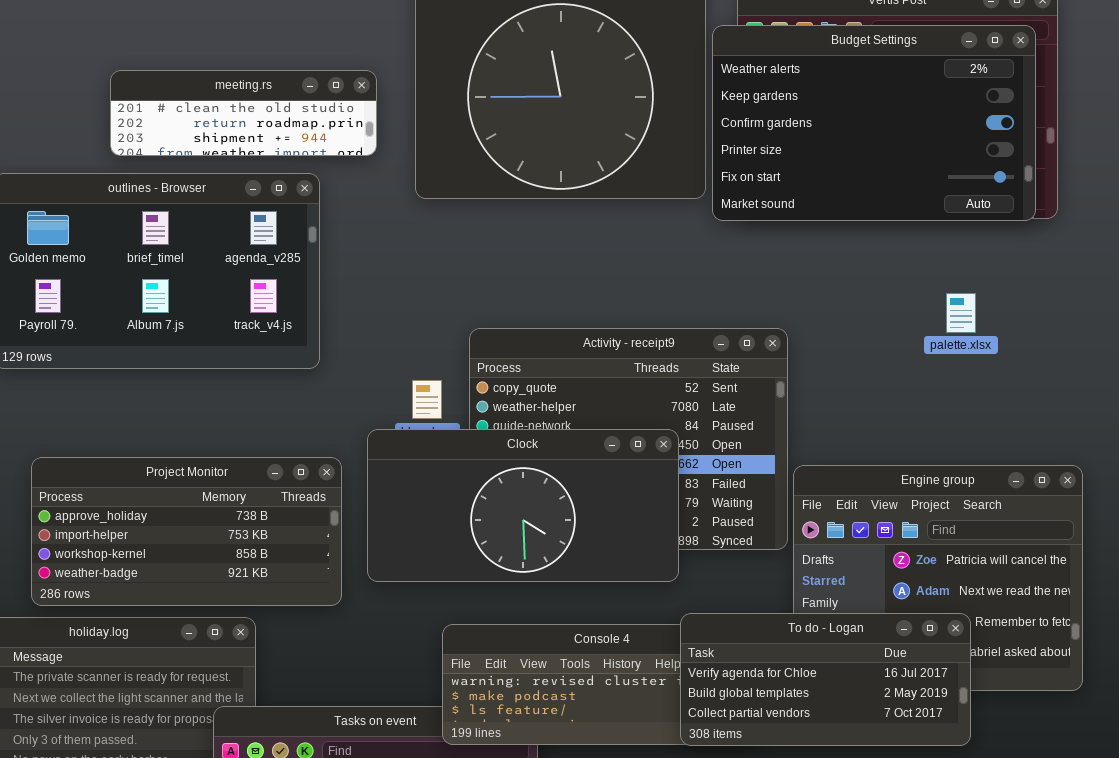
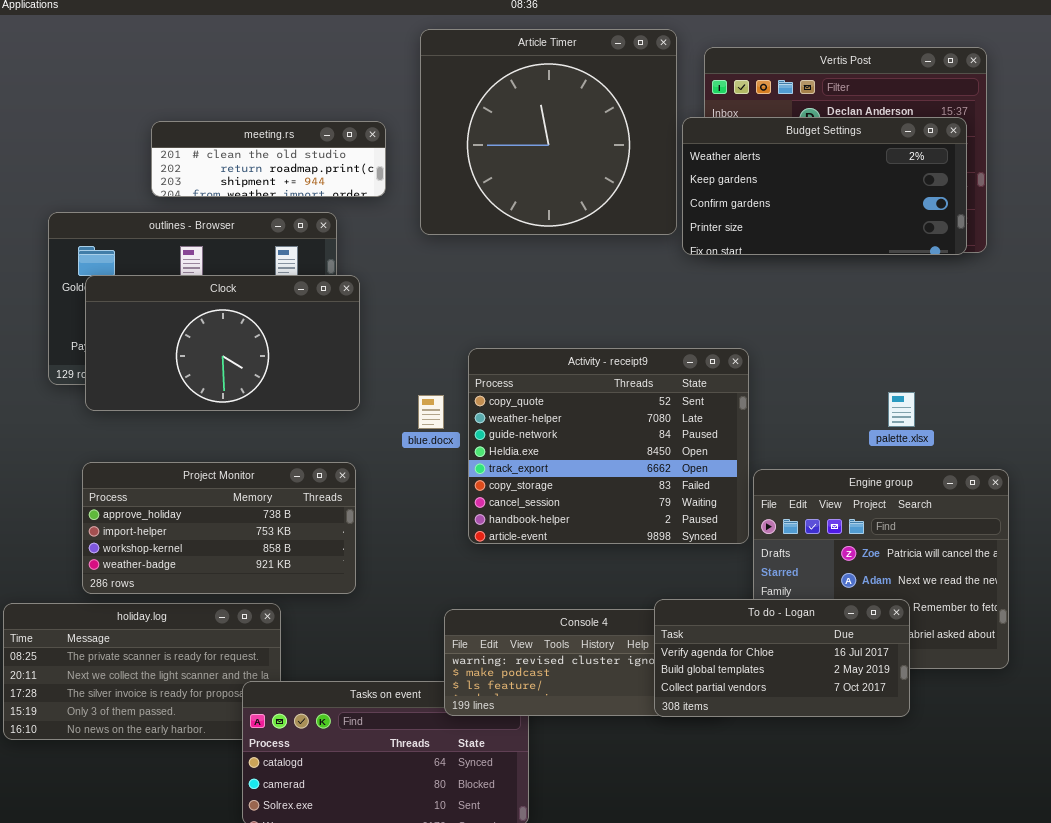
Budget Settings: [712,25,1036,221] -> [682,117,967,255], resized
palette.xlsx: [946,293,976,333] -> [888,392,915,427], moved
Clock: [367,429,679,582] -> [85,275,360,411], moved

